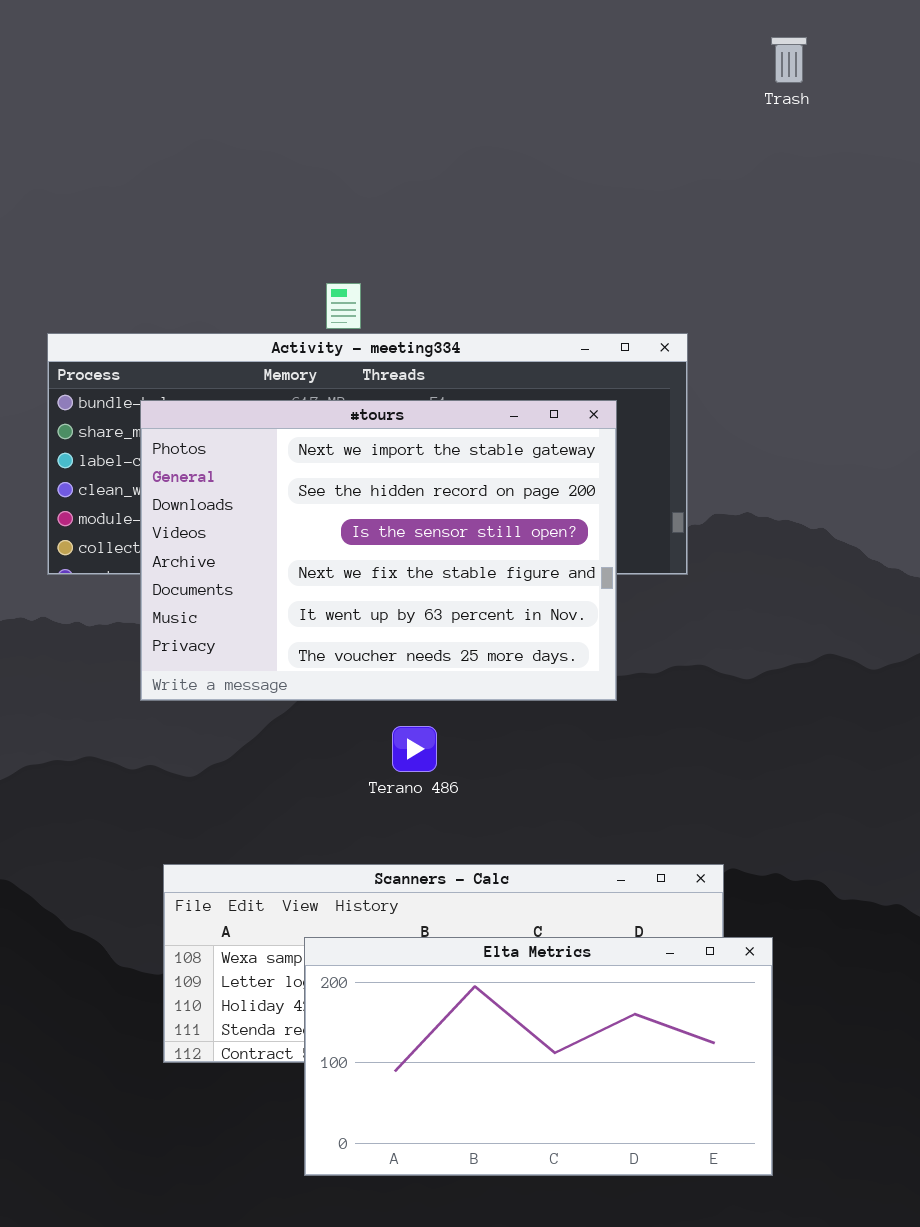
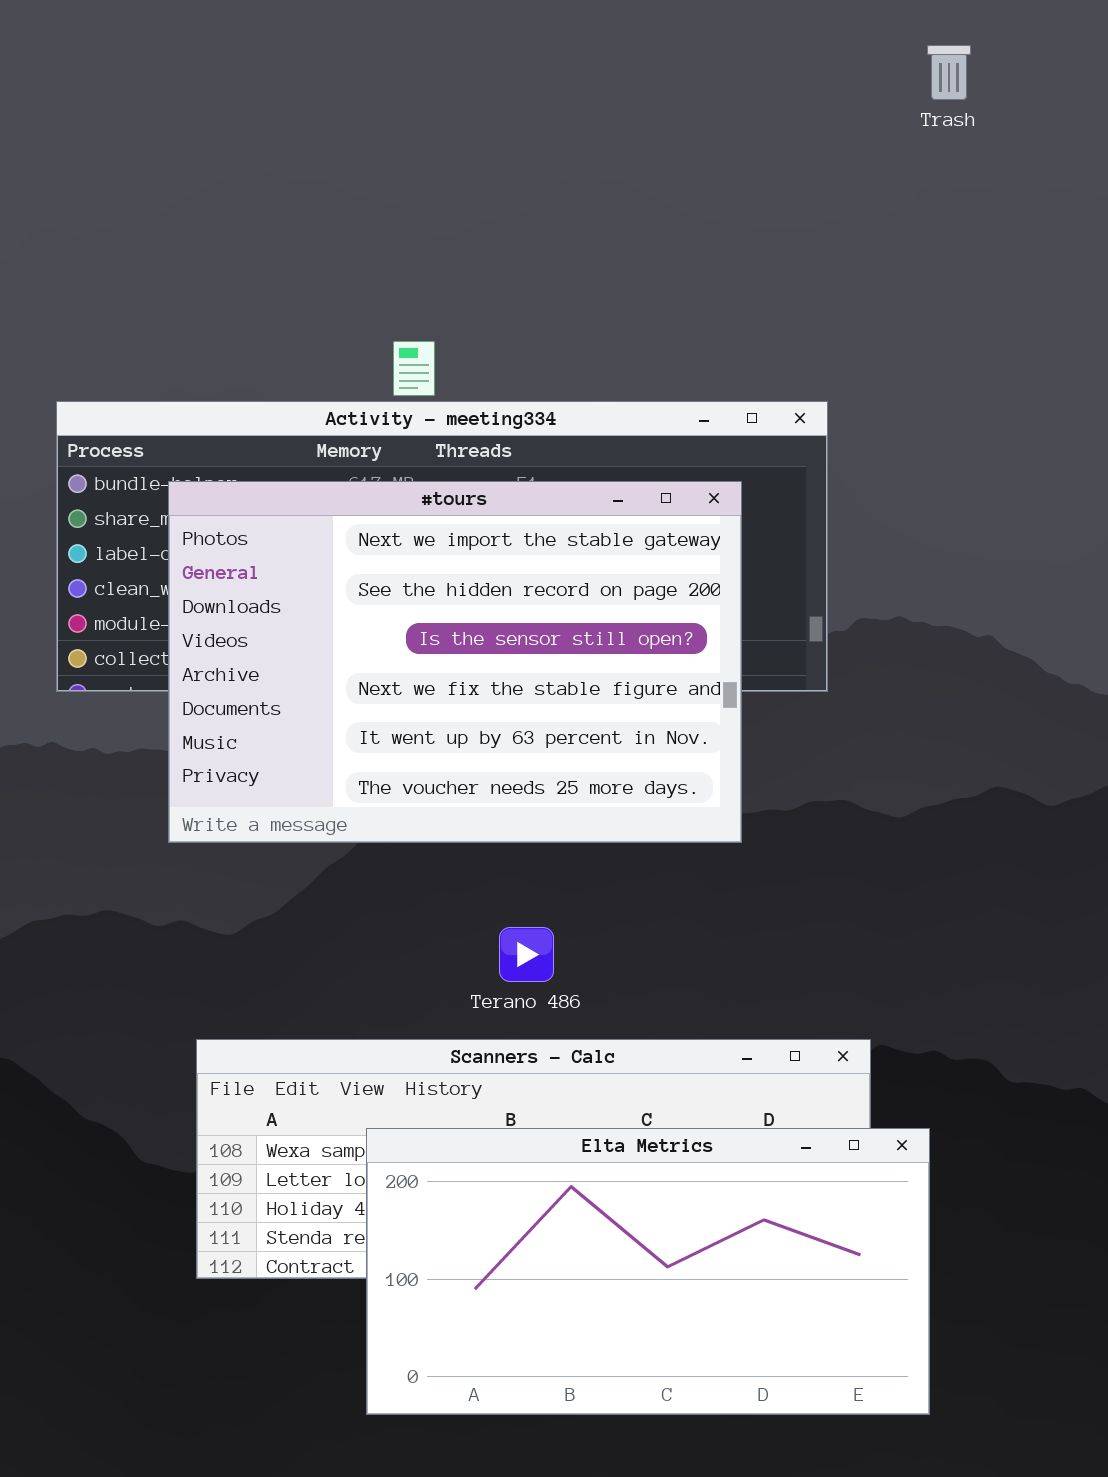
Terano 486: [392,726,437,772] -> [499,927,554,982], moved

